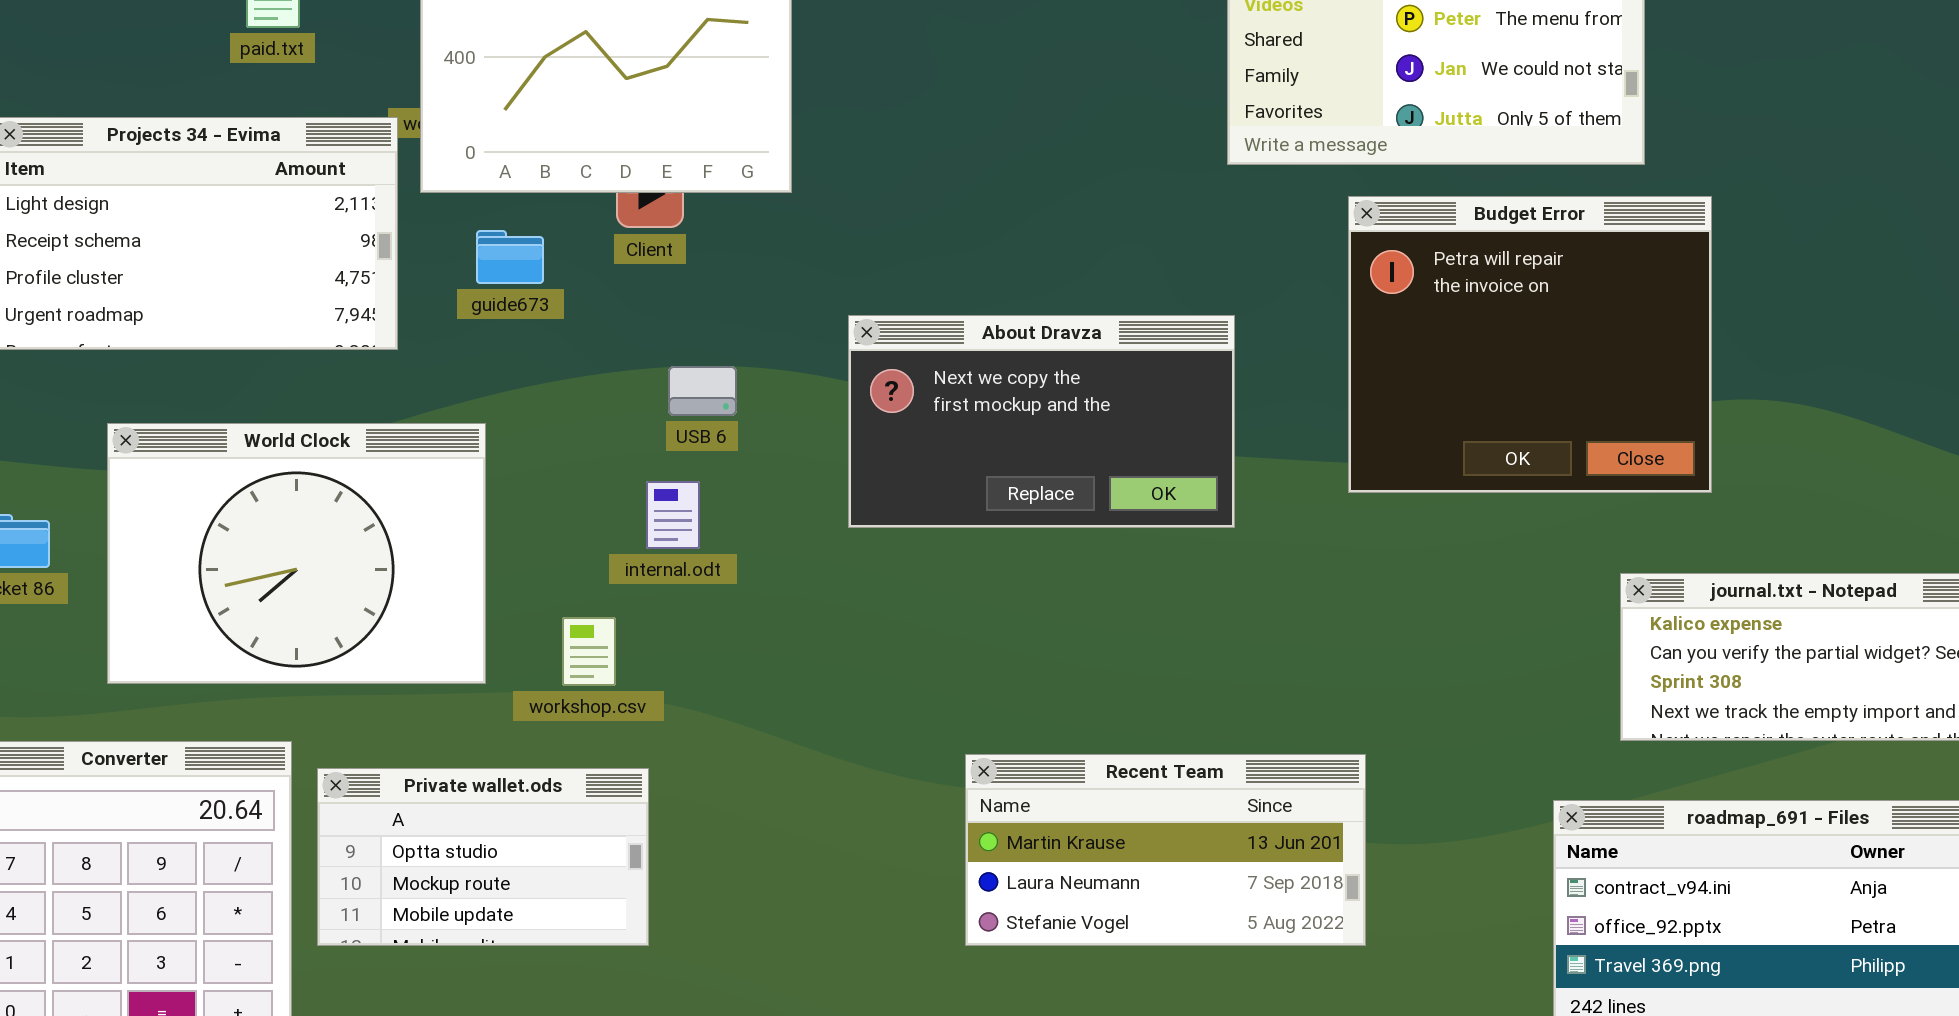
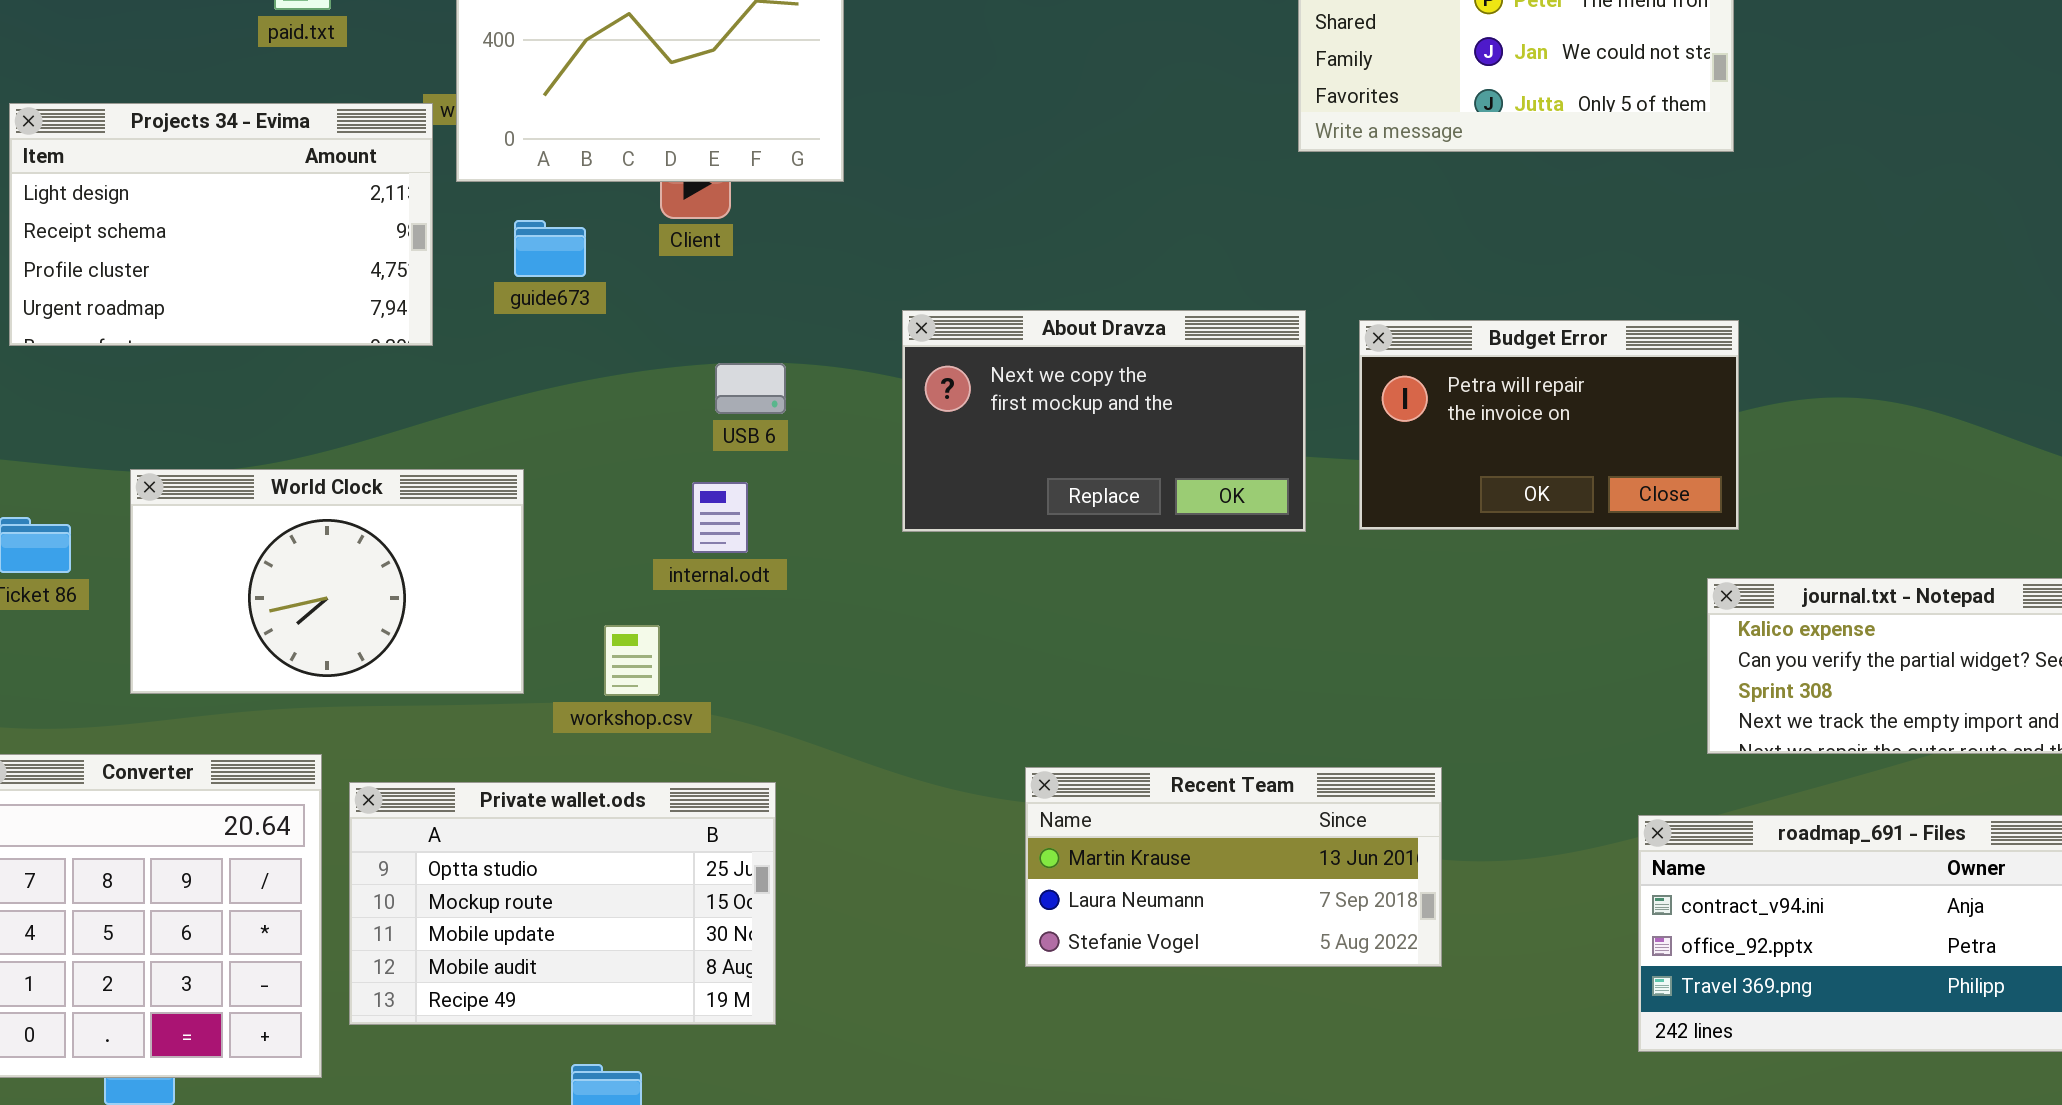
Budget Error: [1348,196,1712,493] -> [1359,320,1739,530], moved, resized
World Clock: [107,423,486,684] -> [130,469,524,694], resized
Private wallet.ods: [317,768,649,946] -> [349,782,776,1025], resized

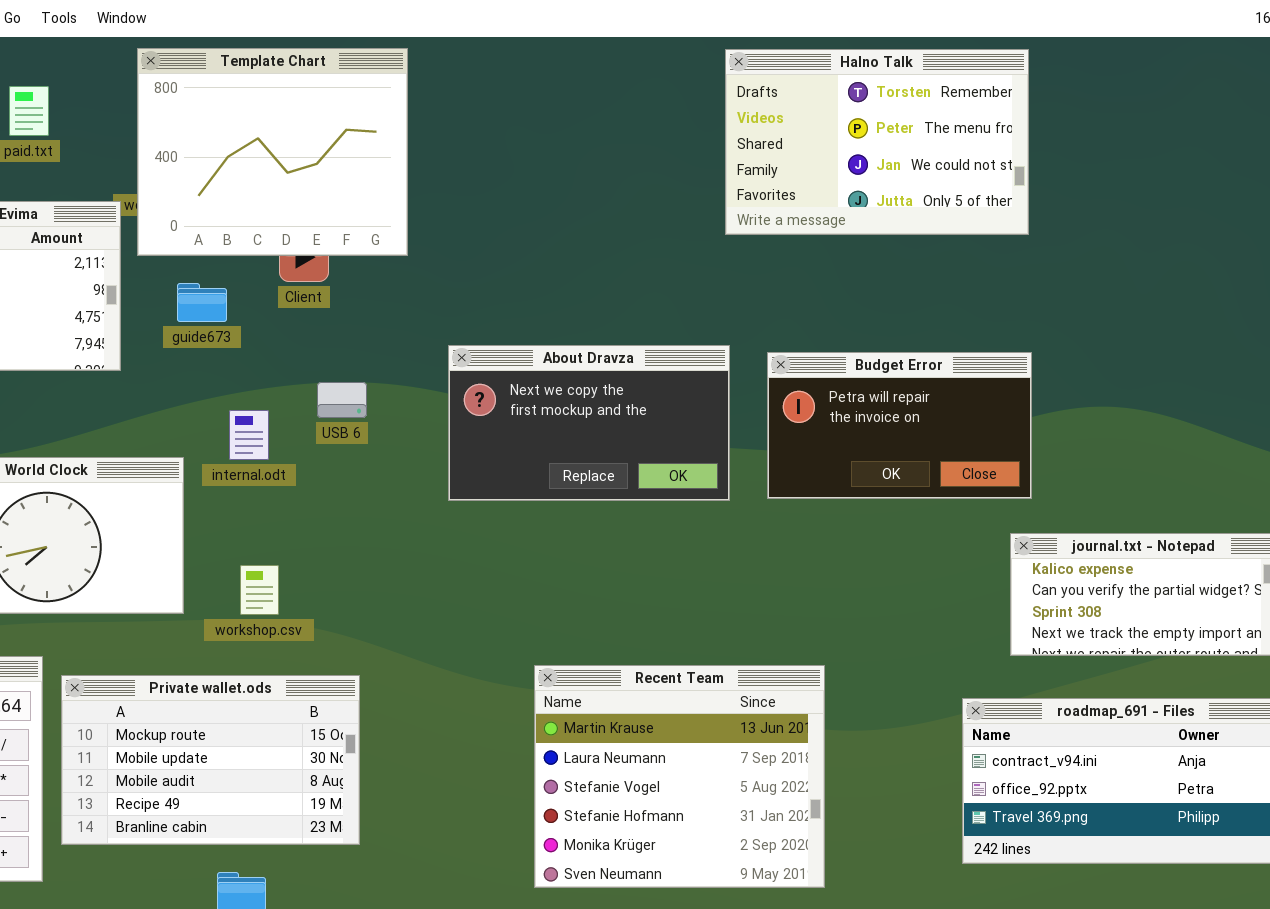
internal.odt: [692,482,748,553] -> [229,410,269,460], moved
Recent Team: [1025,767,1442,967] -> [534,665,825,888], resized
Private wallet.ods: [349,782,776,1025] -> [61,675,360,845], scrolled down 1 row

